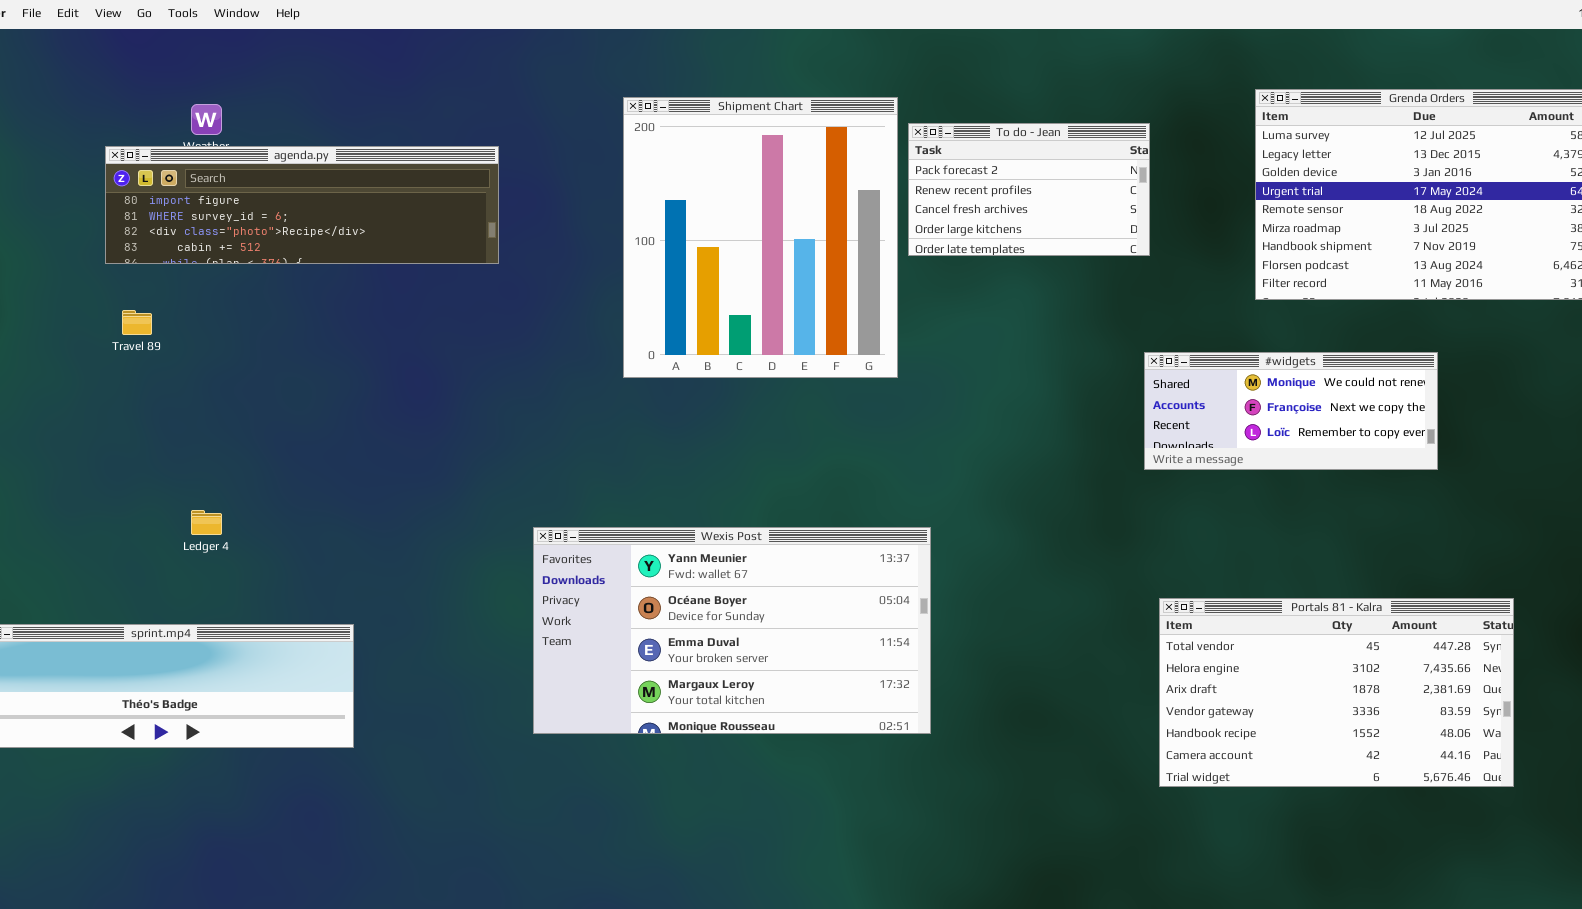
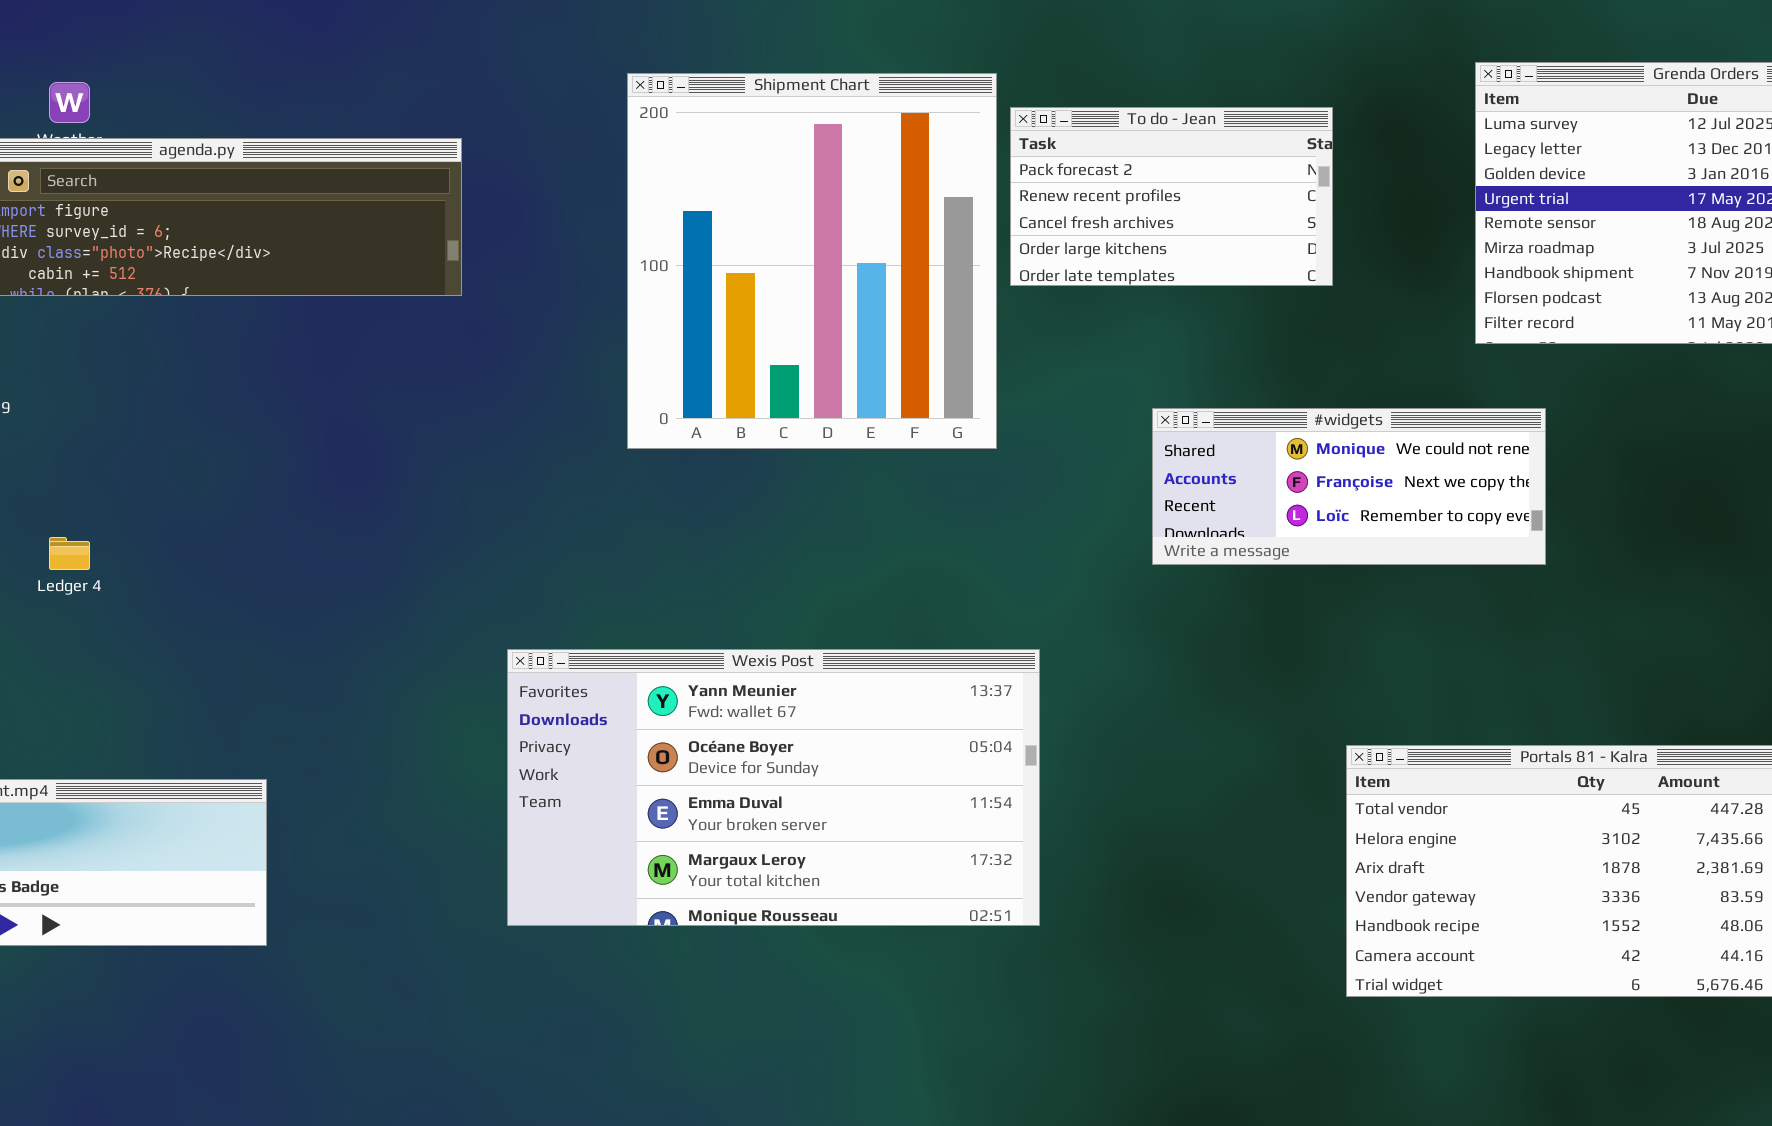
#widgets: [1144,352,1438,470] -> [1152,408,1546,565], moved
Ledger 4: [191,510,222,535] -> [49,537,90,570], moved

